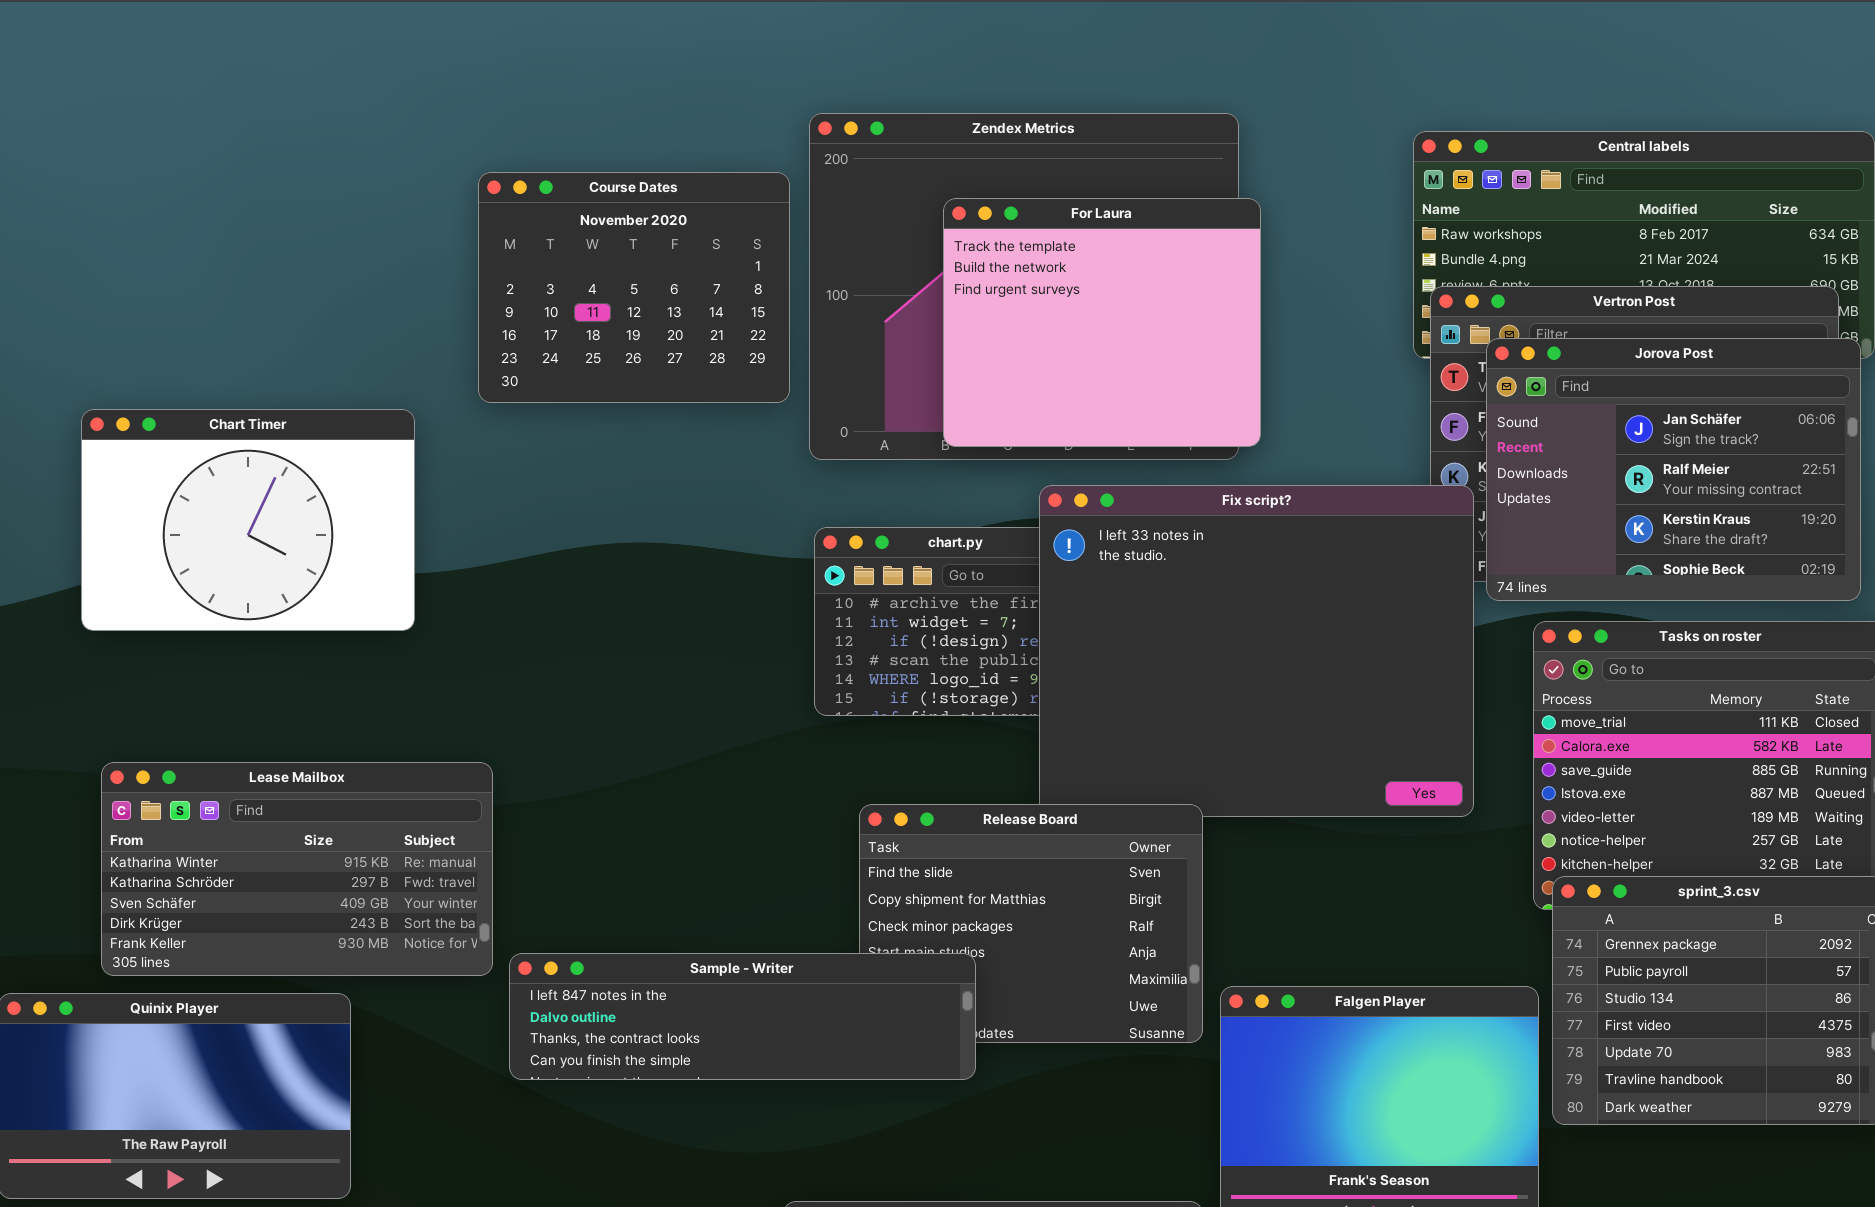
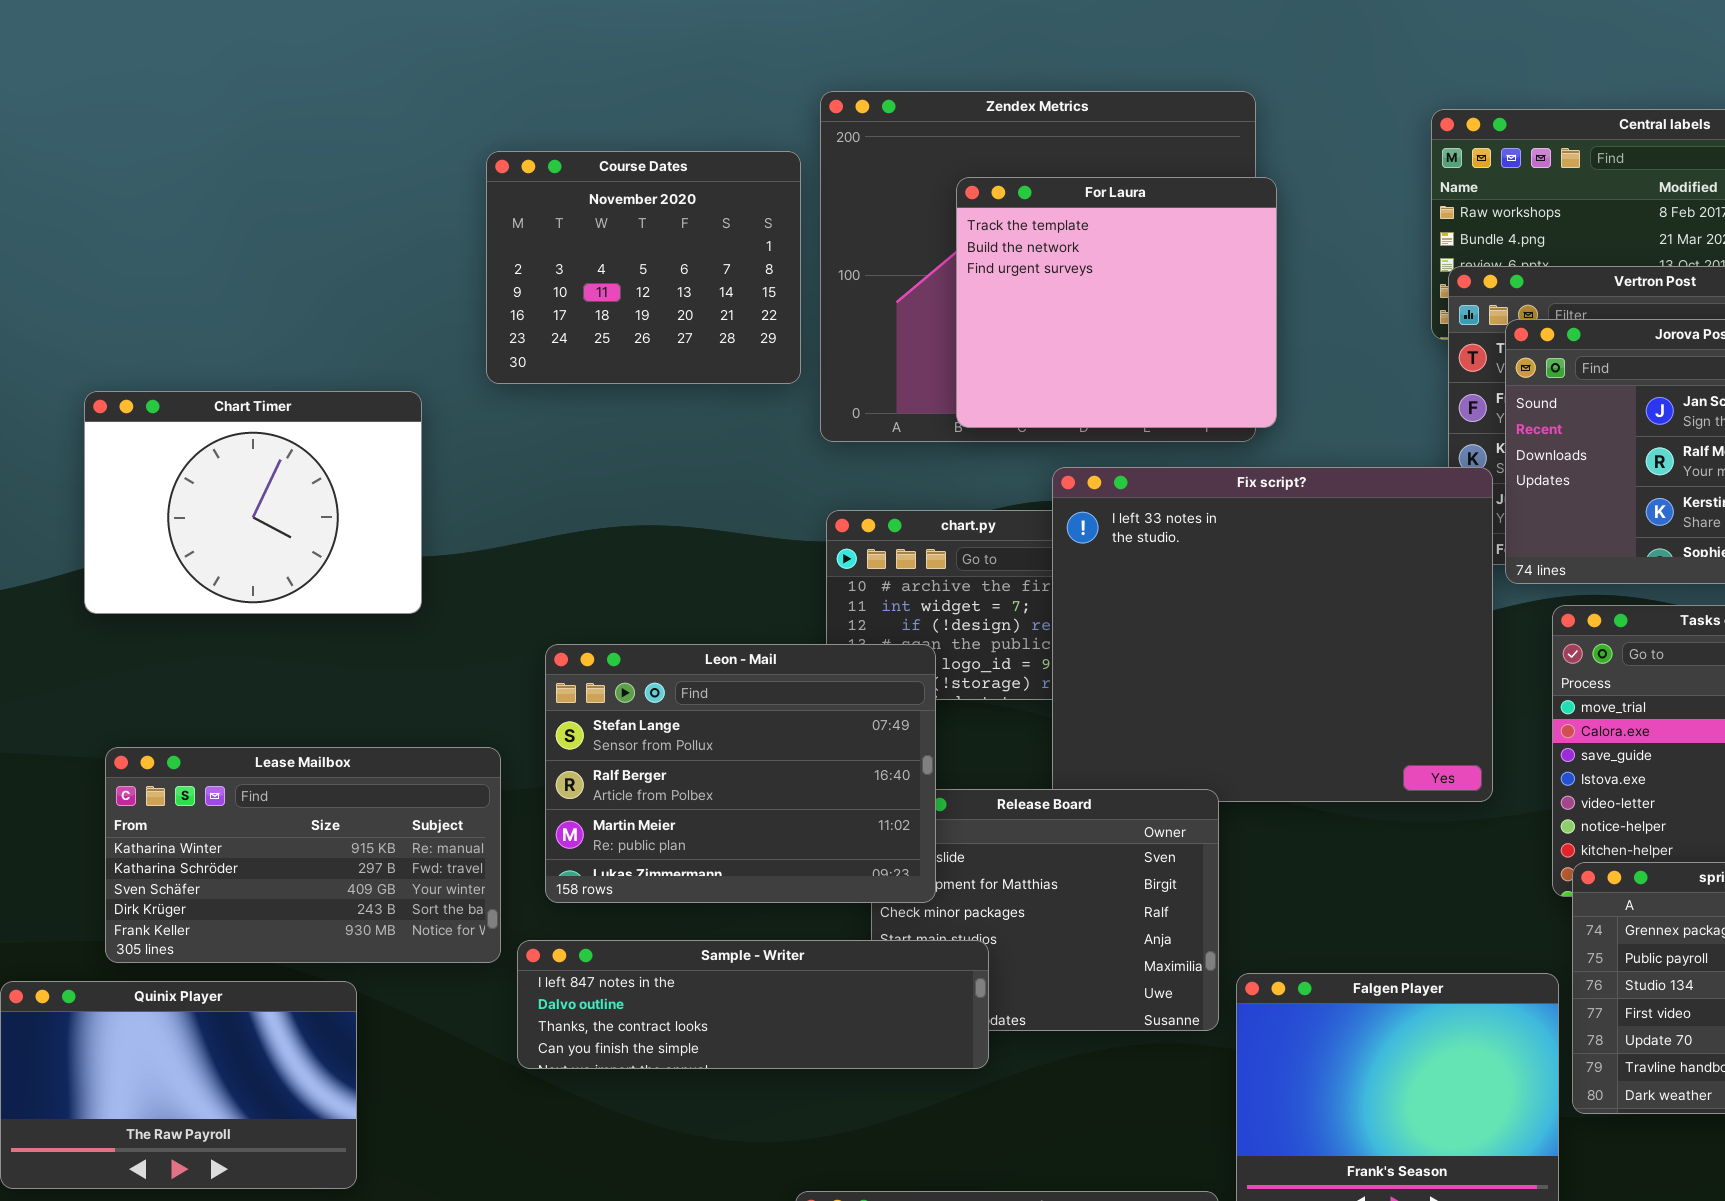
Leon - Mail: none -> [545,644,936,903], opened

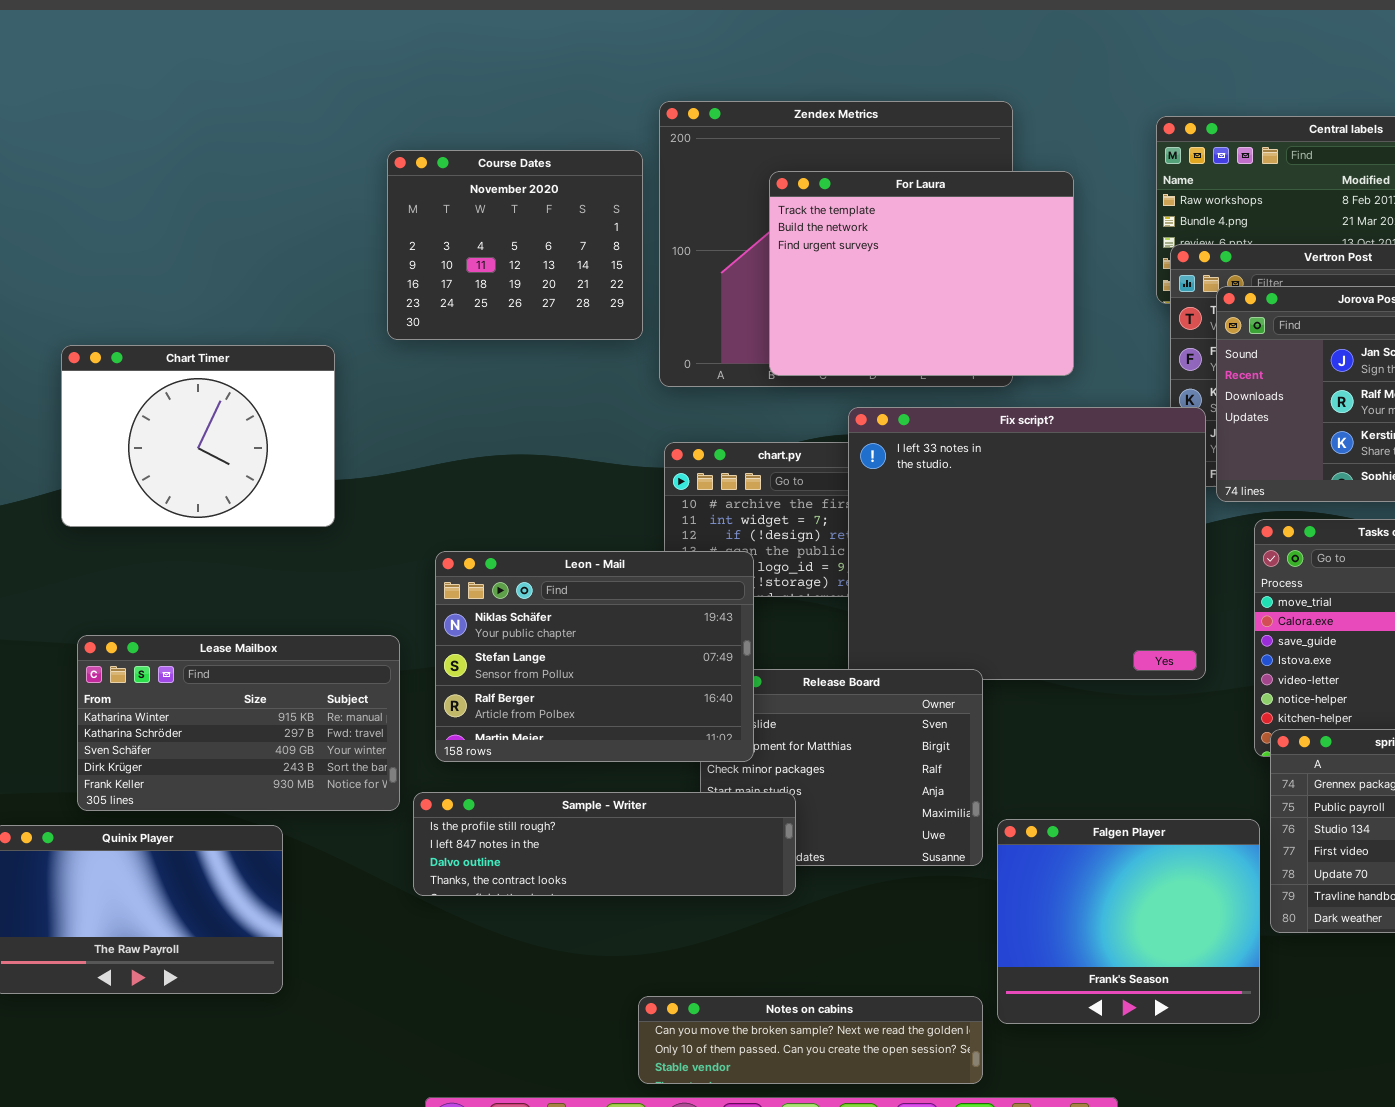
For Laura: [956,177,1277,428] -> [769,171,1074,376], resized
Leon - Mail: [545,644,936,903] -> [435,551,754,762], scrolled up 1 row
Sample - Writer: [517,940,989,1069] -> [413,792,796,896], scrolled up 1 row

